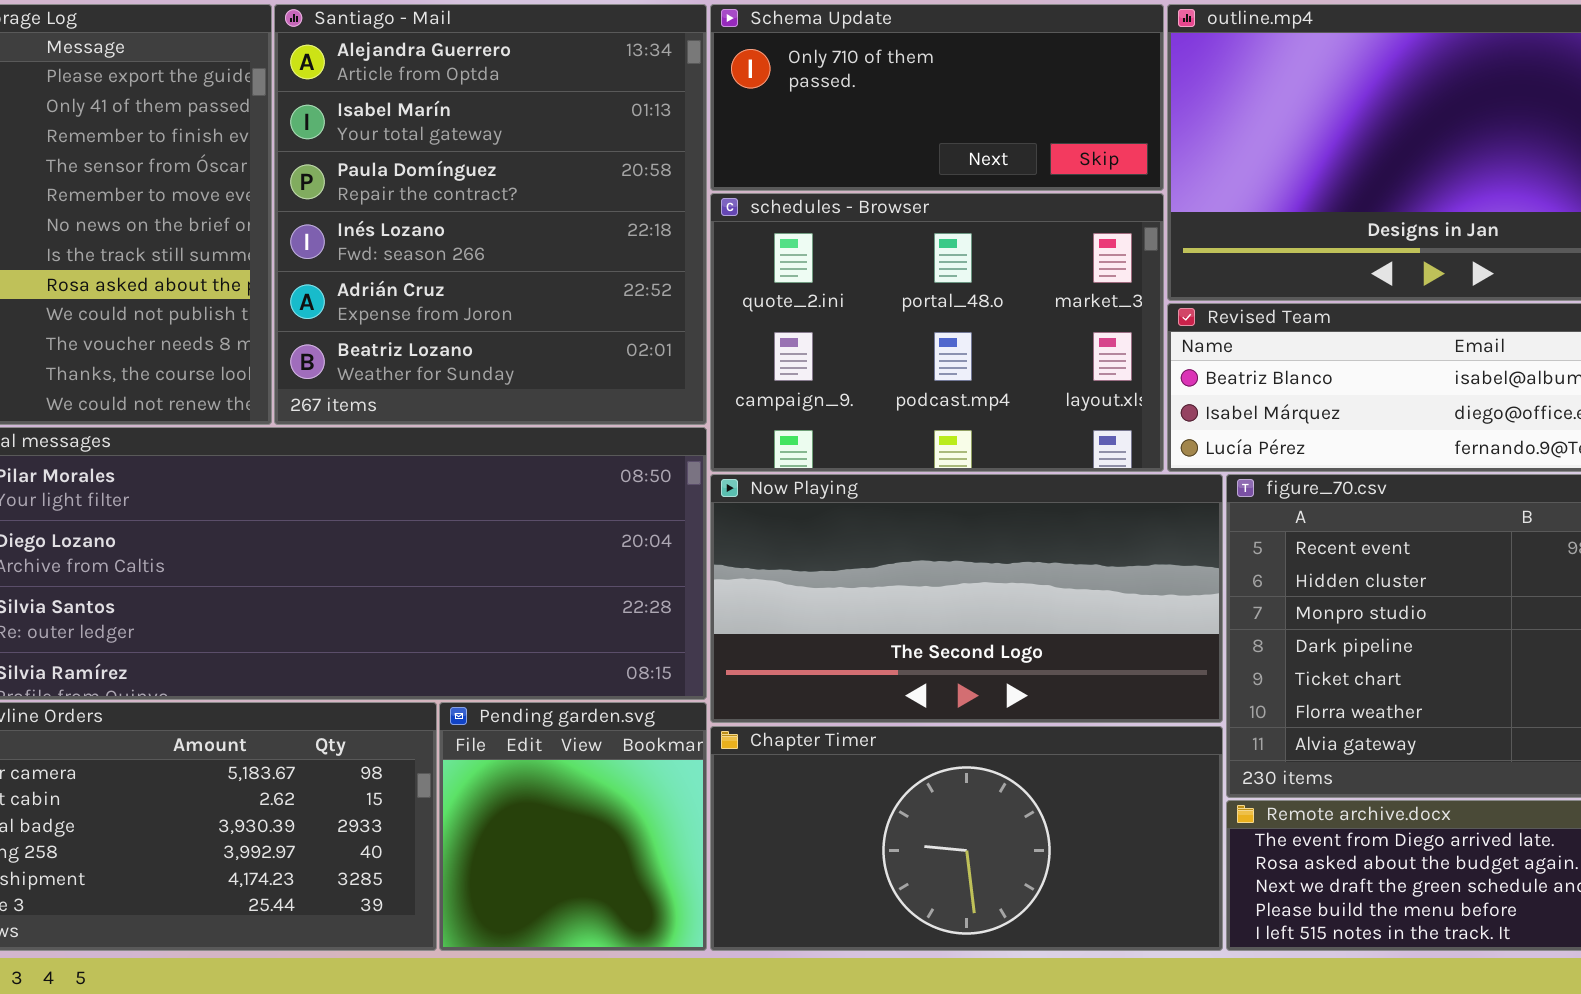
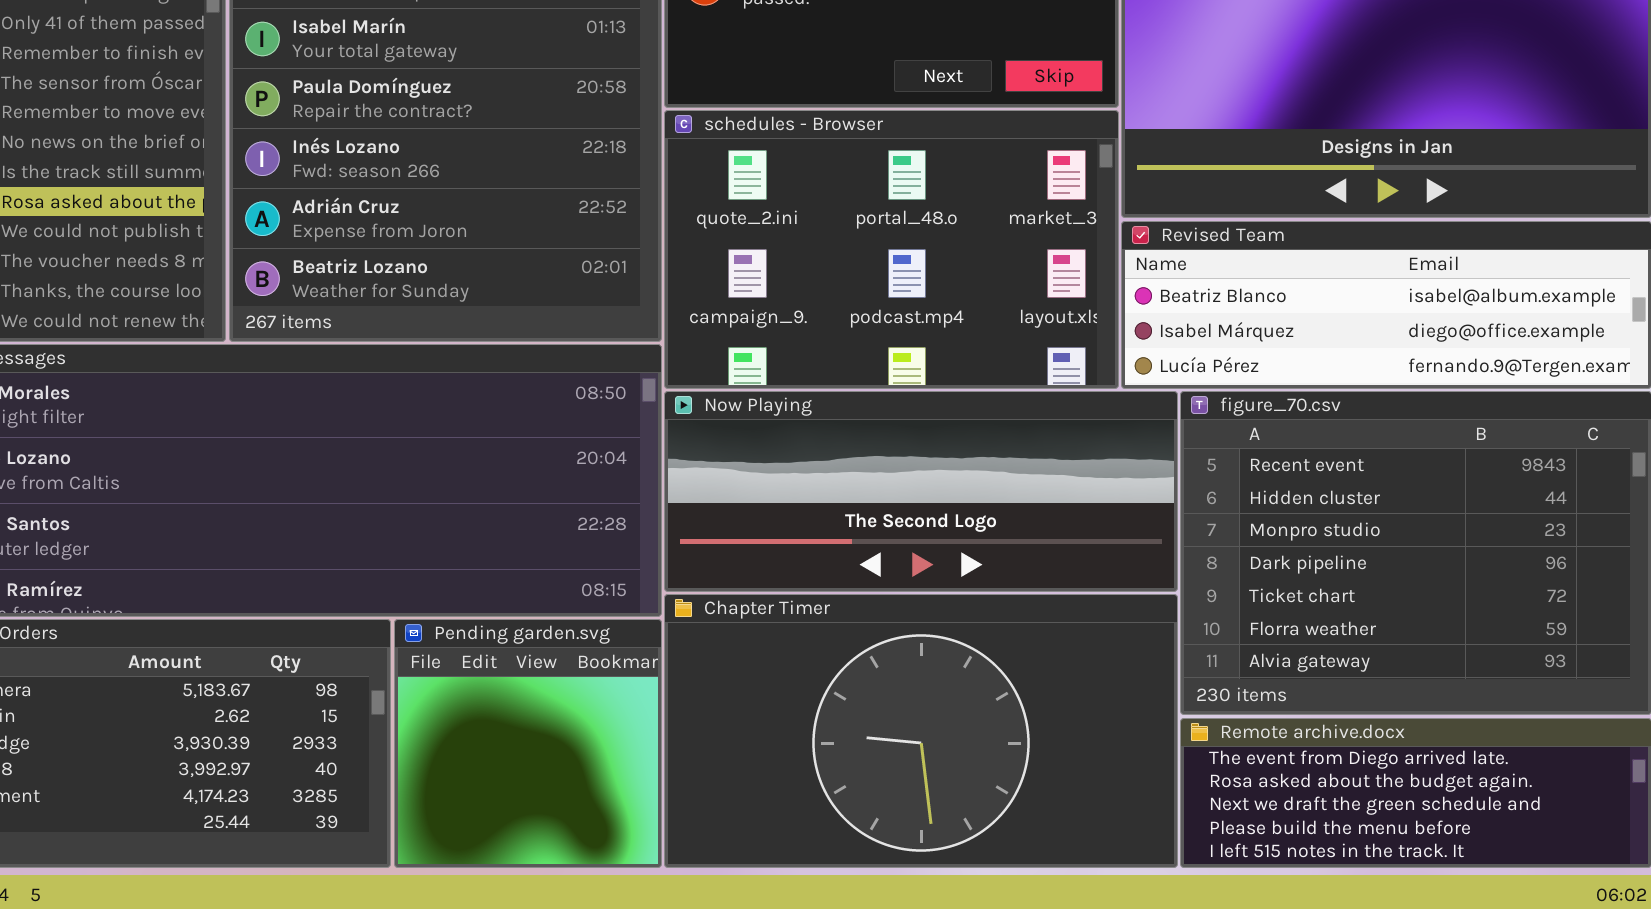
Now Playing: [710,474,1223,723] -> [664,391,1178,592], resized
Chapter Timer: [710,726,1223,951] -> [664,594,1178,868], resized

